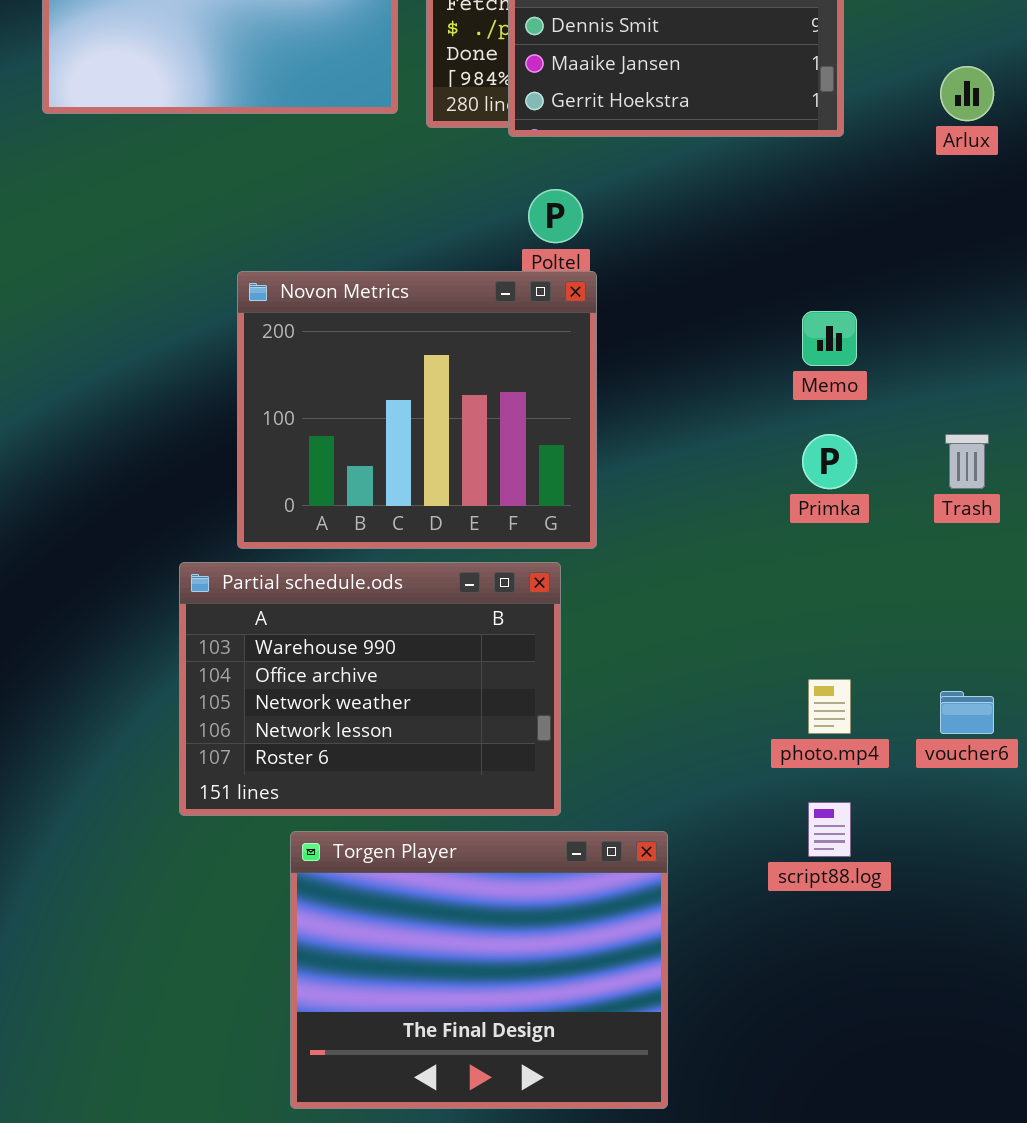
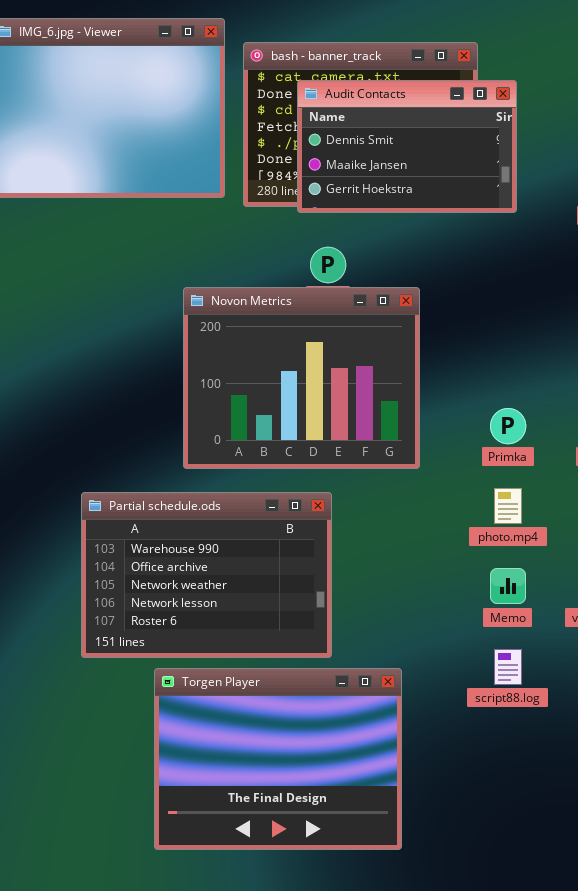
Novon Metrics: [237,271,597,549] -> [183,287,420,469], moved
Memo: [802,311,857,366] -> [490,568,526,604], moved
photo.mp4: [808,679,851,734] -> [494,488,522,524], moved

